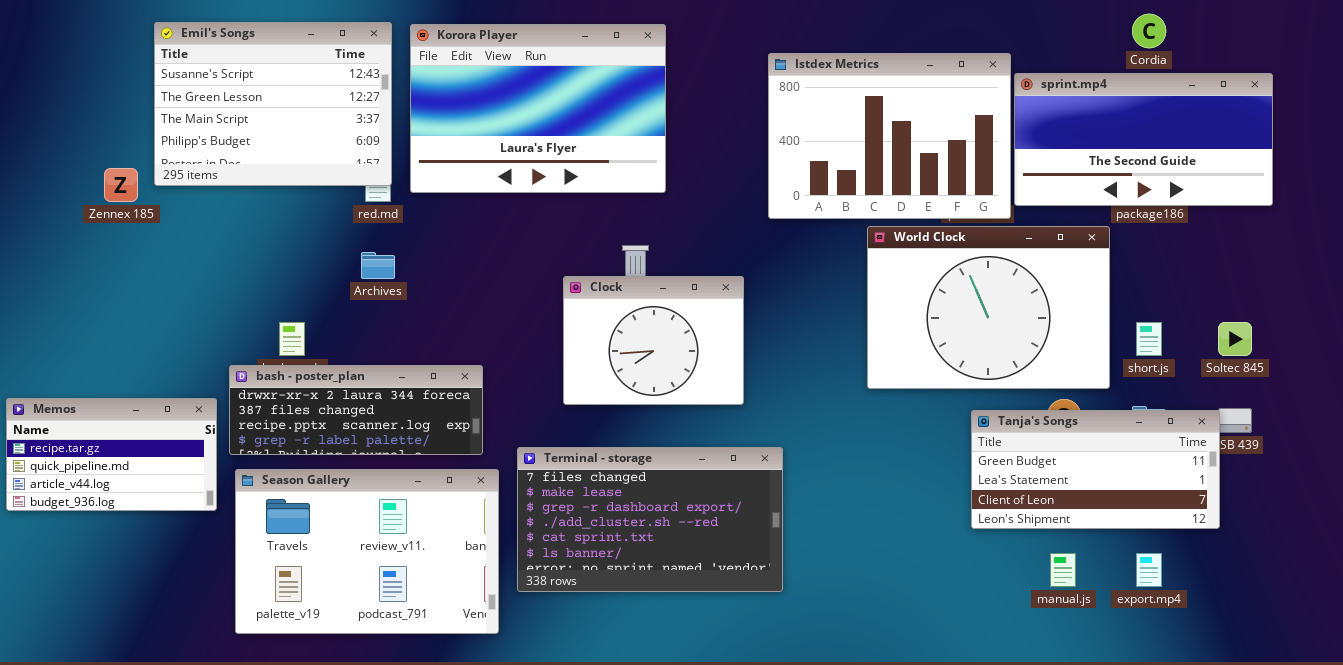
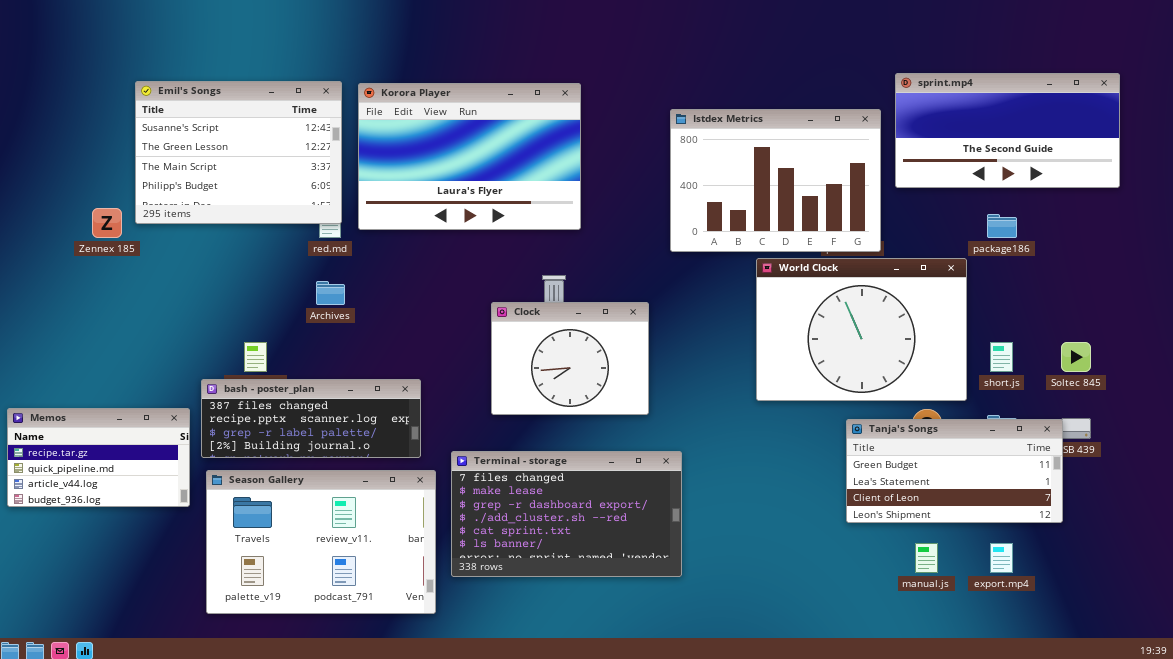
sprint.mp4: [1014,73,1273,206] -> [895,73,1120,188], moved
bash - poster_plan: [229,365,483,455] -> [201,379,421,458], scrolled down 1 row

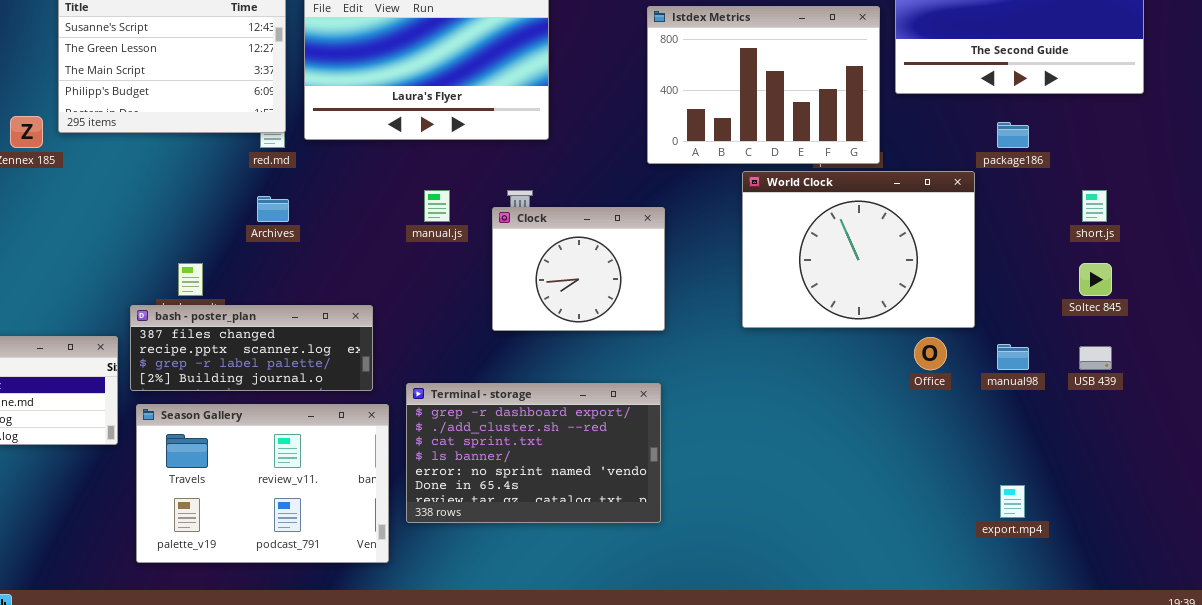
Clock: [491,302,649,415] -> [492,207,665,331], moved
short.js: [990,342,1013,372] -> [1082,190,1107,222], moved
Tanja's Songs: [846,419,1063,523] -> none, closed
Terminal - storage: [451,451,682,577] -> [406,383,661,523], scrolled down 2 rows
manual.js: [915,543,938,573] -> [424,190,450,222], moved

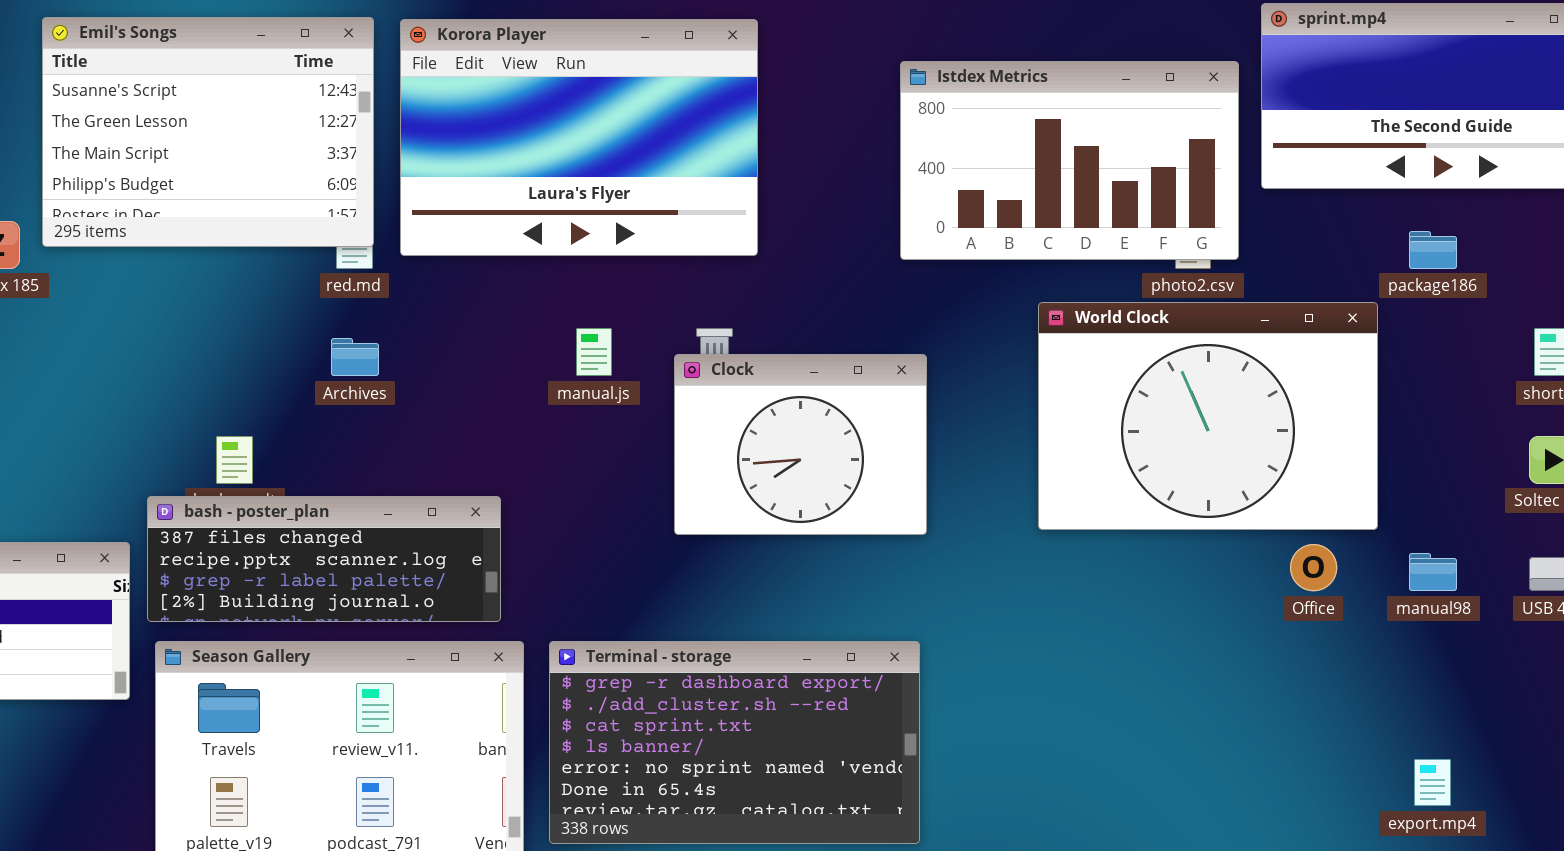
Istdex Metrics: [647,6,880,164] -> [900,61,1239,260], resized
Terminal - storage: [406,383,661,523] -> [549,641,920,844], moved

